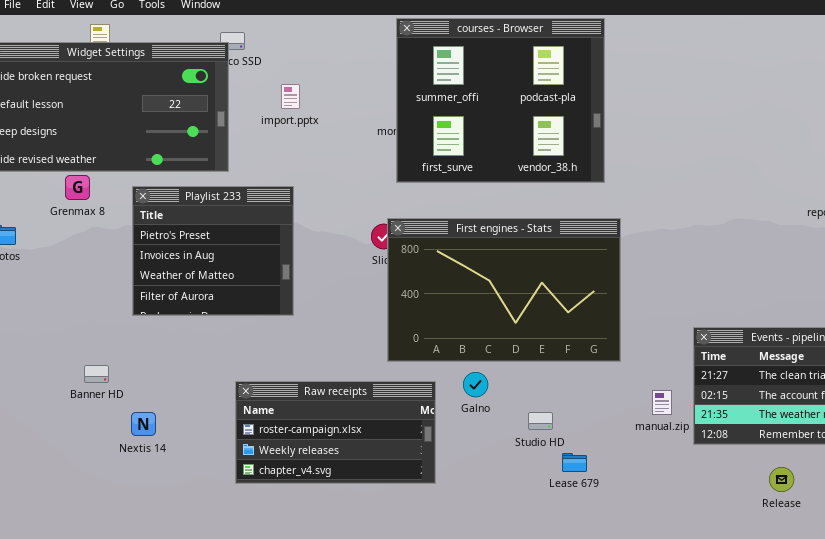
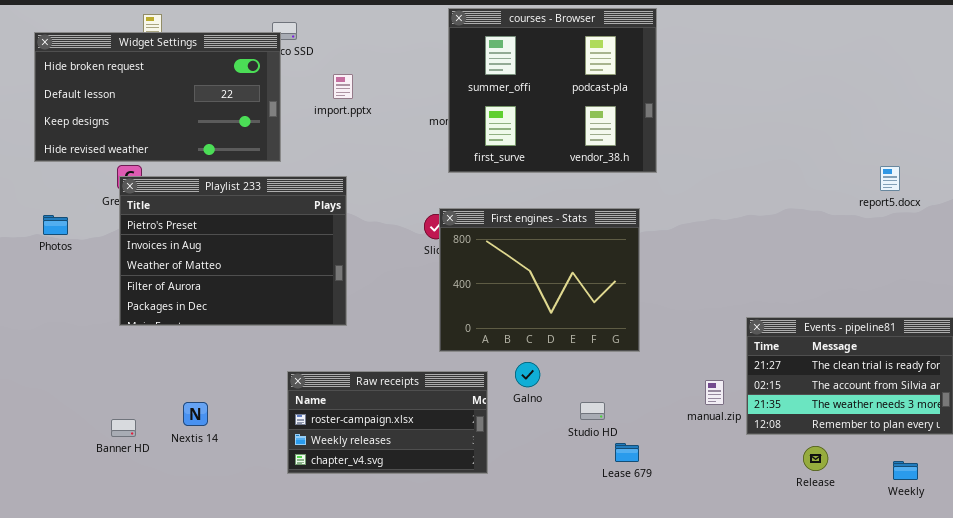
Playlist 233: [132,186,294,316] -> [119,176,347,326], resized
First engines - Stats: [387,218,621,362] -> [439,208,640,352], resized
Banner HD: [84,365,109,383] -> [111,419,136,437], moved
Release: [769,467,794,492] -> [803,446,828,471], moved

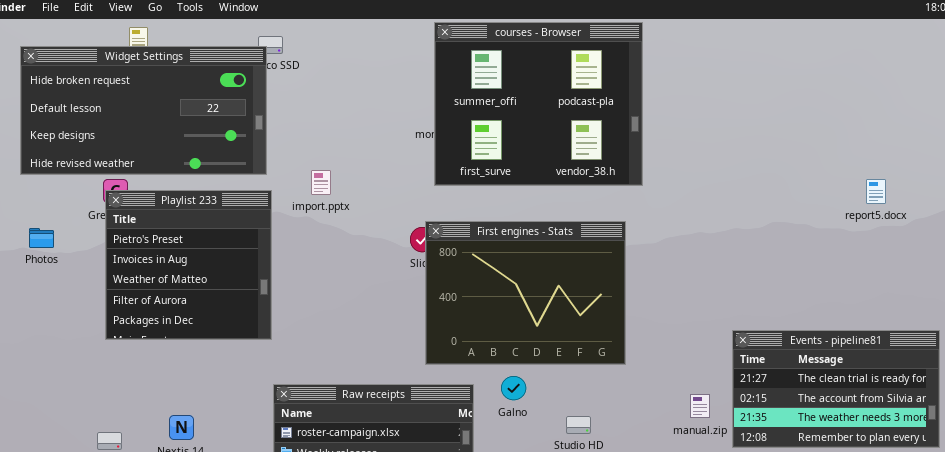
import.pptx: [333,74,353,99] -> [311,170,331,195], moved
Playlist 233: [119,176,347,326] -> [105,190,272,340], resized

